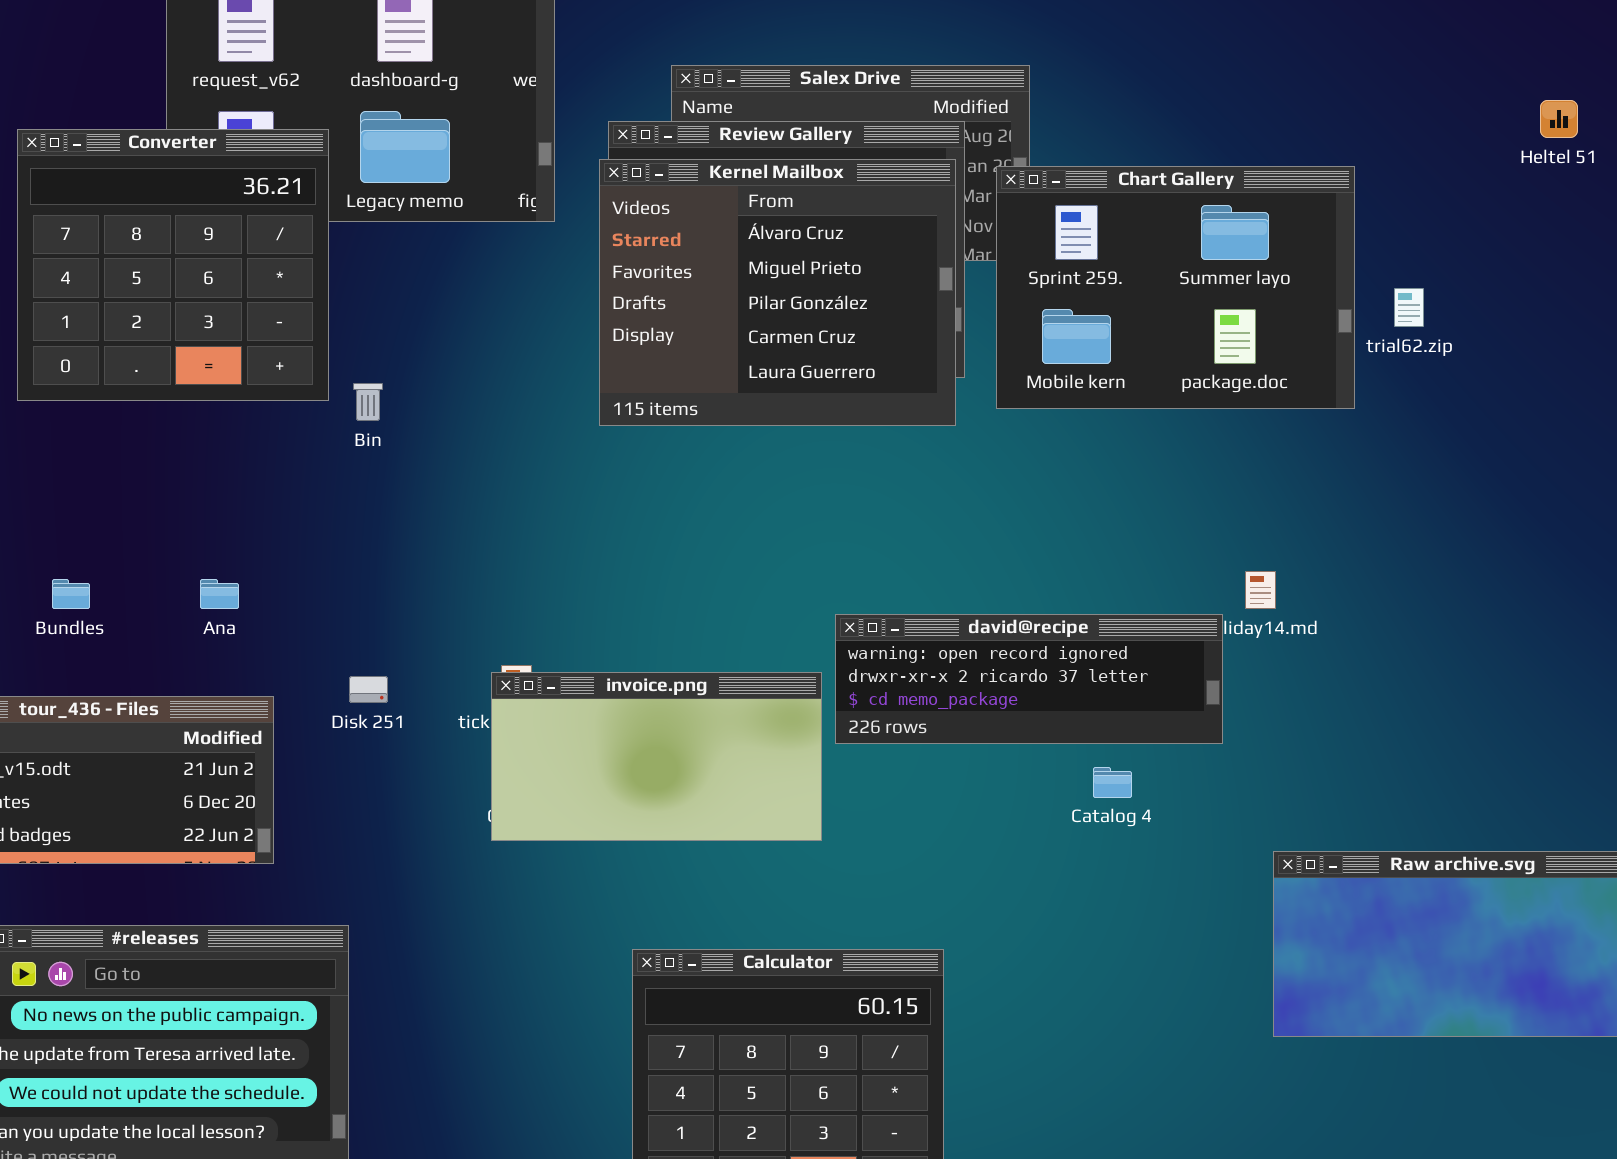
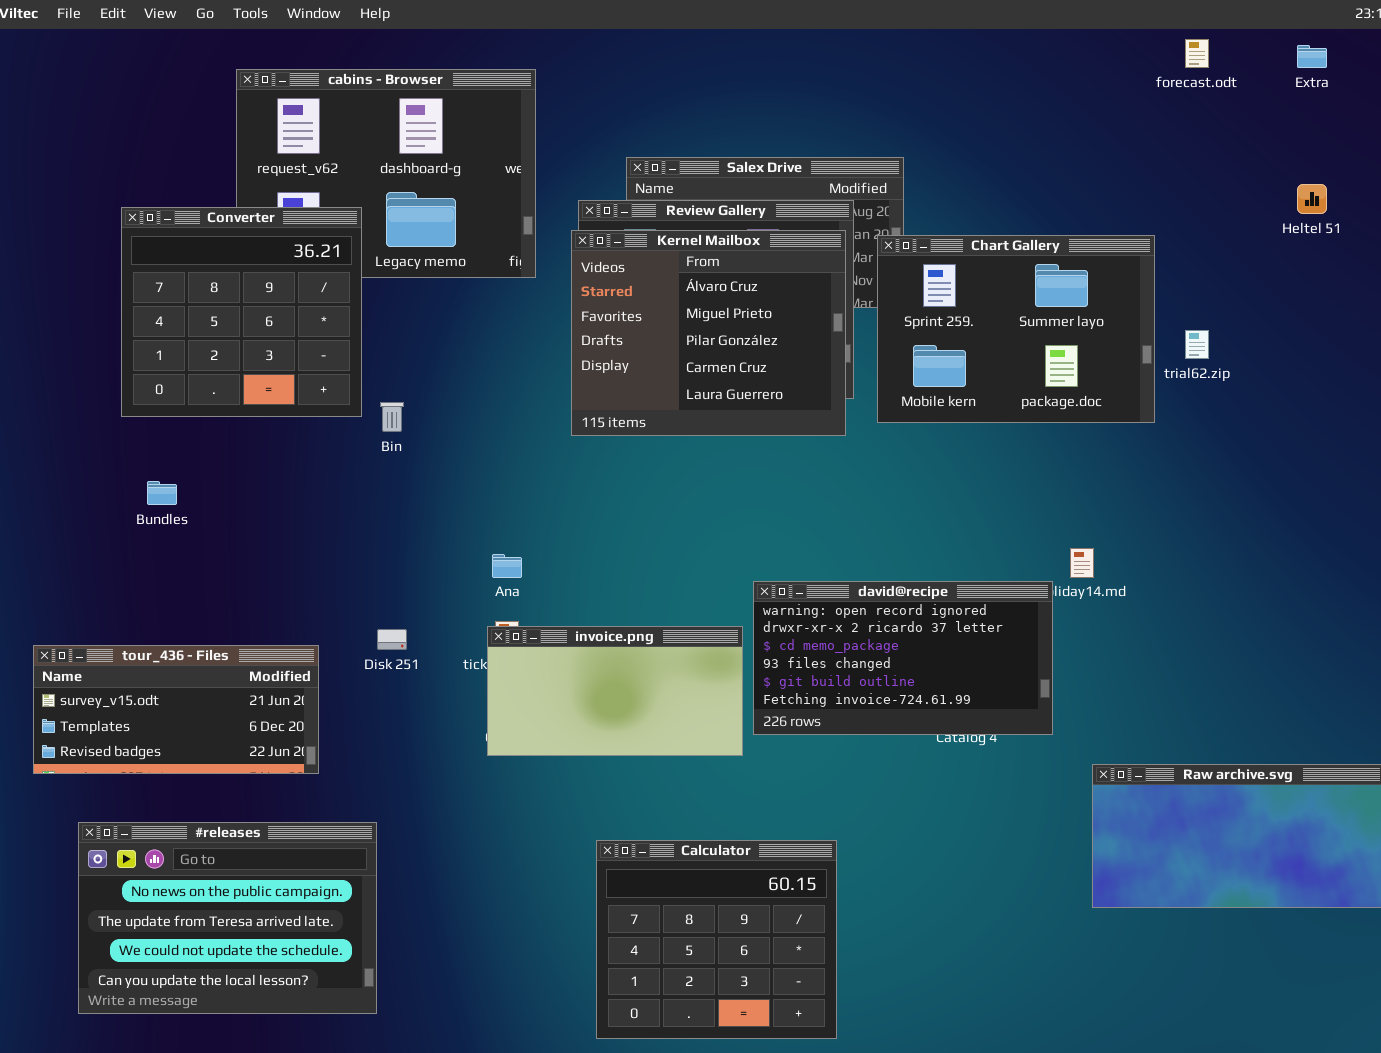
Bundles: [52,579,90,609] -> [147,481,177,505], moved
Ana: [200,579,239,609] -> [492,554,522,578], moved
david@recipe: [835,614,1223,744] -> [753,581,1053,735], resized

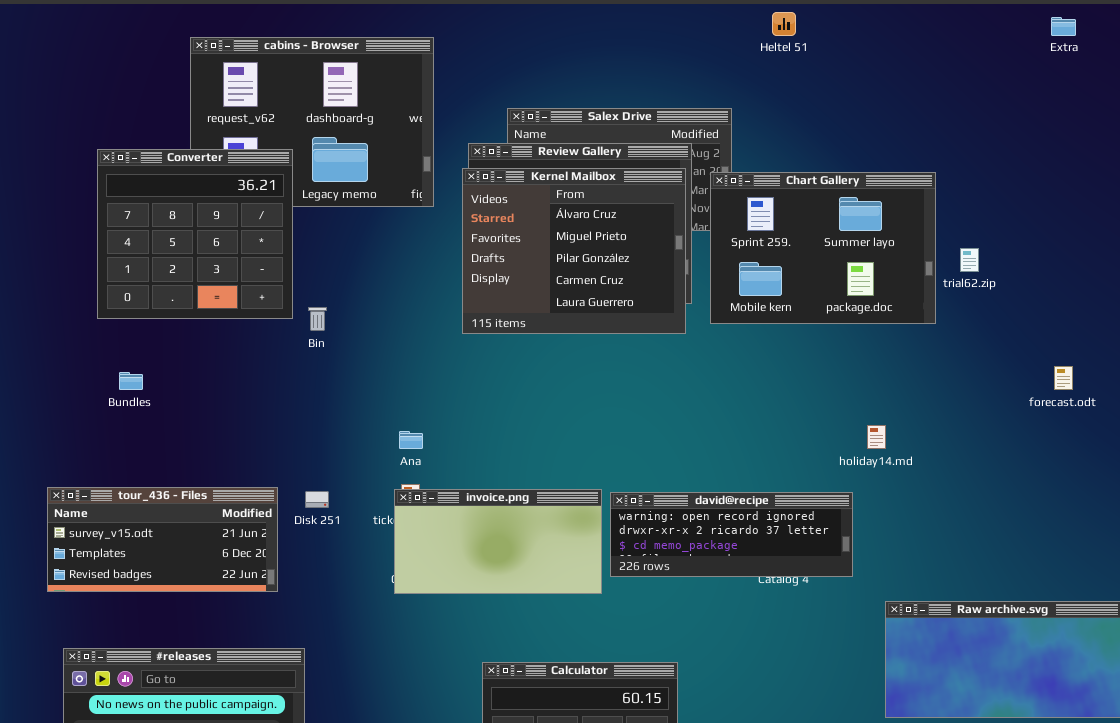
forecast.odt: [1185,39,1209,68] -> [1054,366,1073,390], moved
Heltel 51: [1297,184,1327,214] -> [772,12,796,36], moved
david@recipe: [753,581,1053,735] -> [610,492,853,577], resized
tour_436 - Files: [33,645,319,774] -> [47,487,278,592], moved

